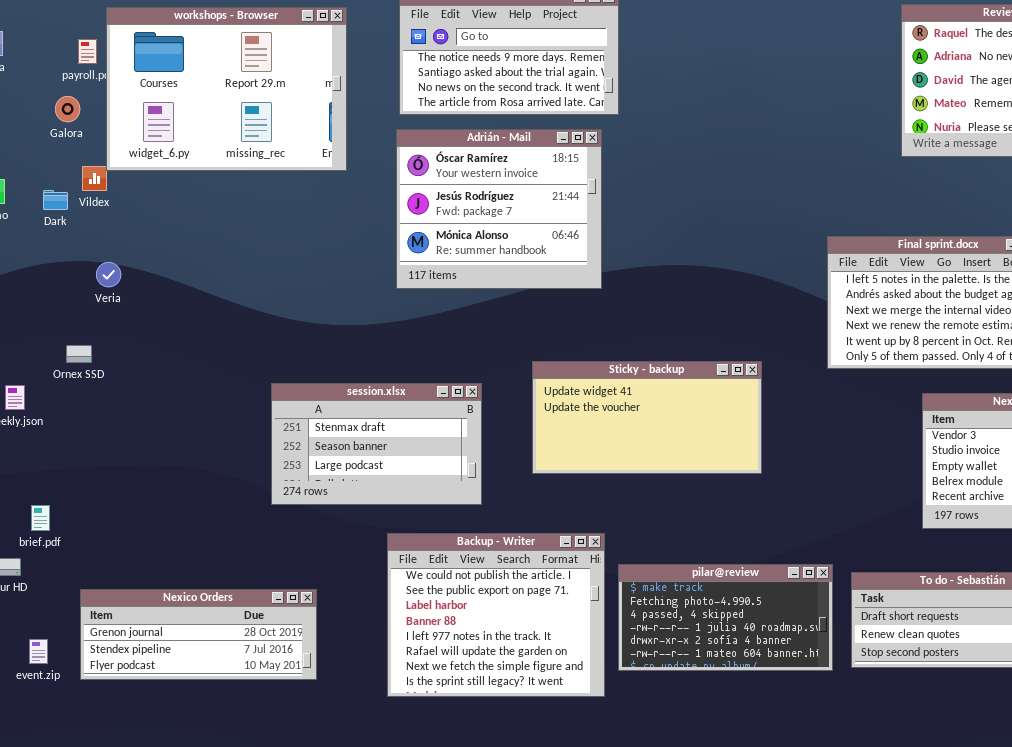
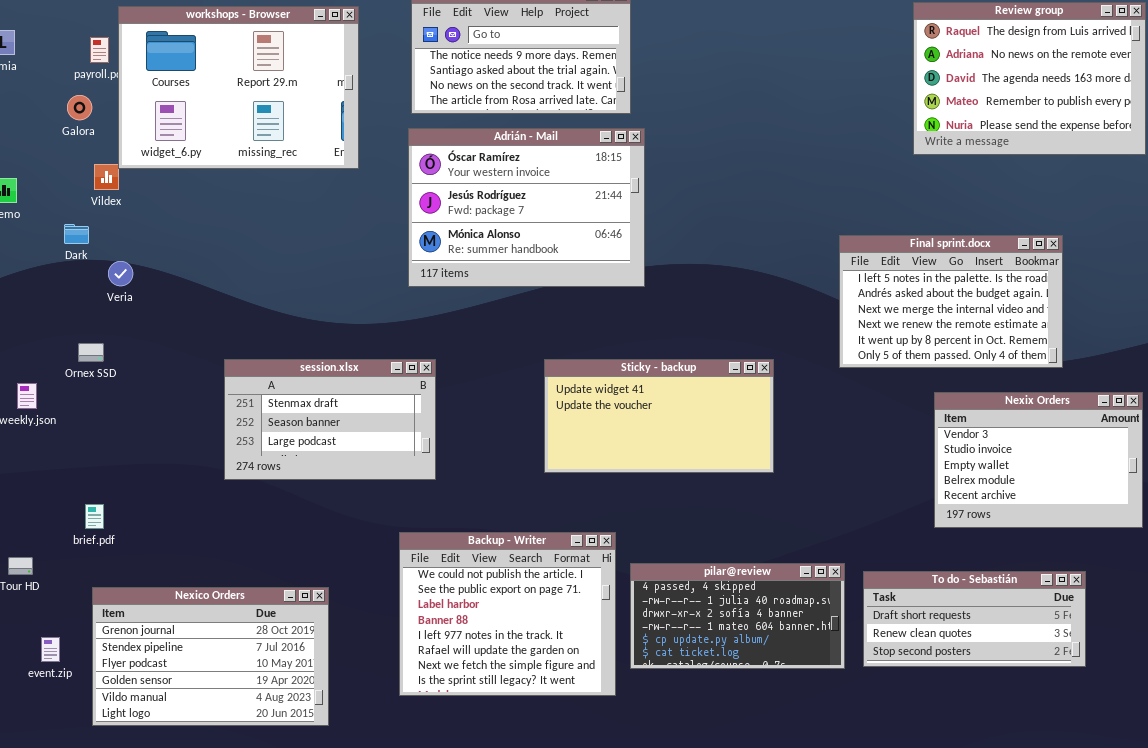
Adrián - Mail: [396,129,602,289] -> [408,128,645,287], resized
Dark: [43,190,68,210] -> [64,224,89,244], moved
session.xlsx: [271,383,482,505] -> [224,359,436,480], moved
brief.pdf: [31,505,50,531] -> [85,504,104,529], moved
pilar@review: [618,564,833,671] -> [630,563,845,669], scrolled down 2 rows
Nexico Orders: [80,589,317,680] -> [92,587,329,726], resized

